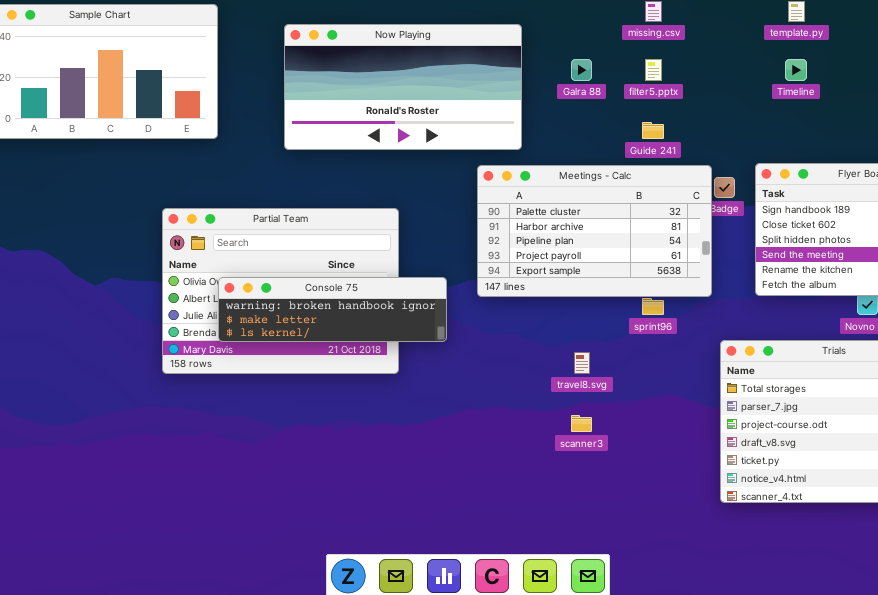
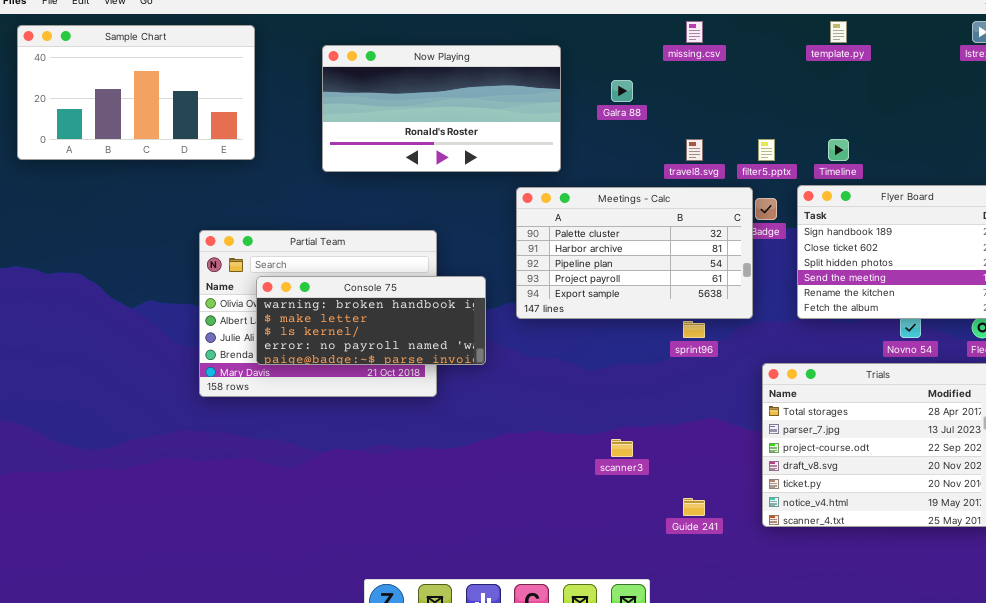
filter5.pptx: [645,59,662,81] -> [758,139,775,161], moved
Timeline: [785,59,807,81] -> [828,139,849,161], moved
Guide 241: [642,122,664,139] -> [683,498,705,516], moved
Console 75: [218,277,447,342] -> [256,276,486,365], resized
travel8.svg: [574,352,590,374] -> [686,139,703,161], moved

